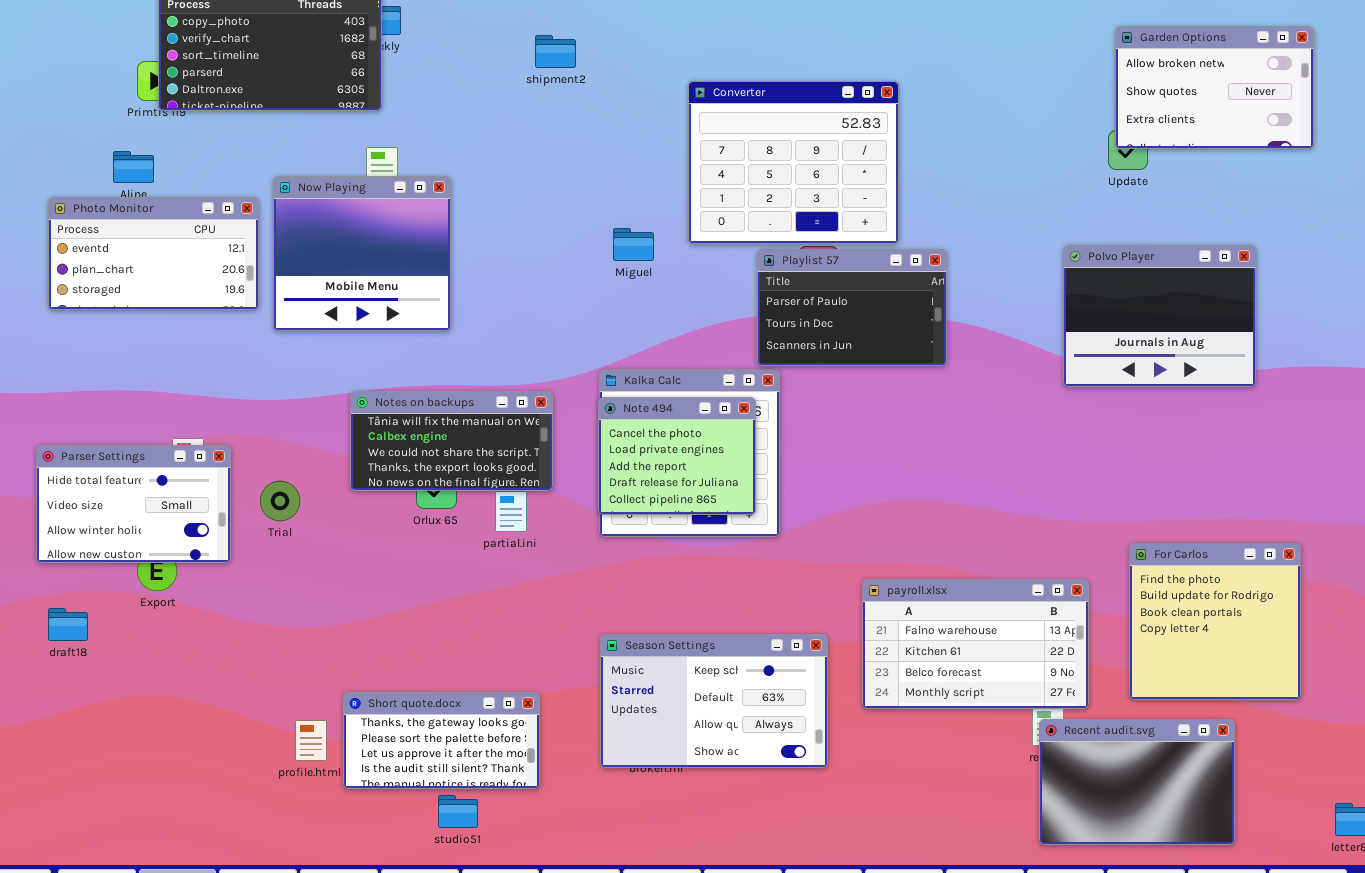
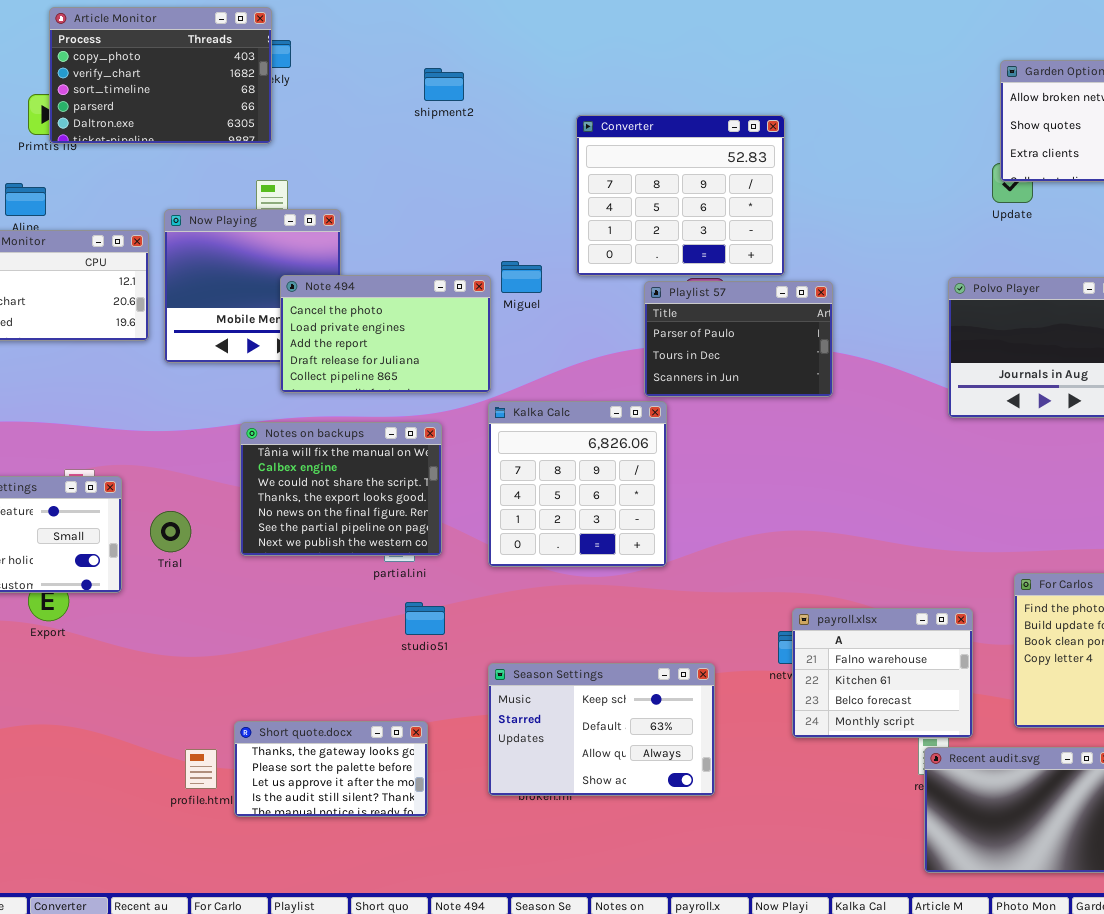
Notes on backups: [350,391,553,491] -> [240,422,442,556], resized
Note 494: [598,397,756,515] -> [280,275,491,393], moved, resized
payroll.xlsx: [862,579,1089,709] -> [792,608,973,738], resized
studio51: [438,795,478,828] -> [405,602,445,635], moved

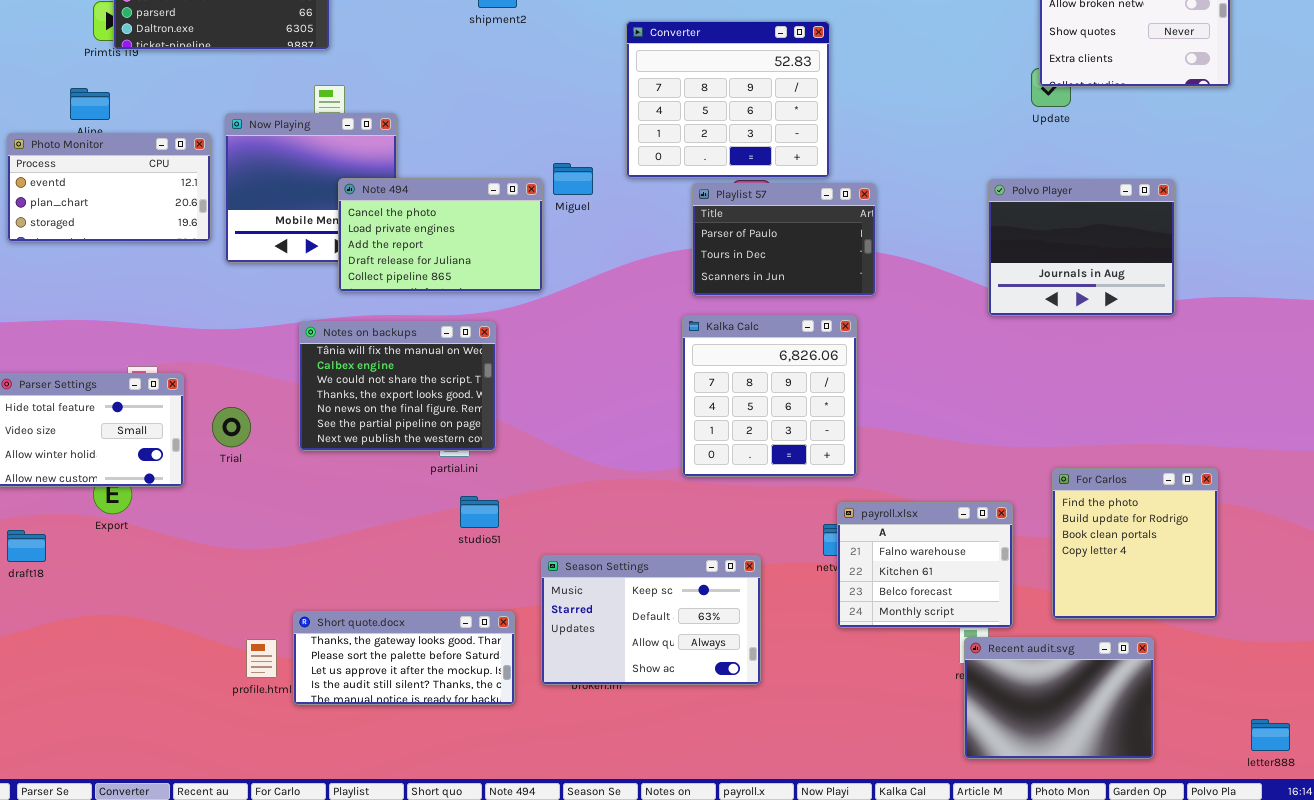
Kalka Calc: [488,401,667,567] -> [682,315,857,477], moved
Short quote.docx: [234,721,428,817] -> [293,611,515,705], resized

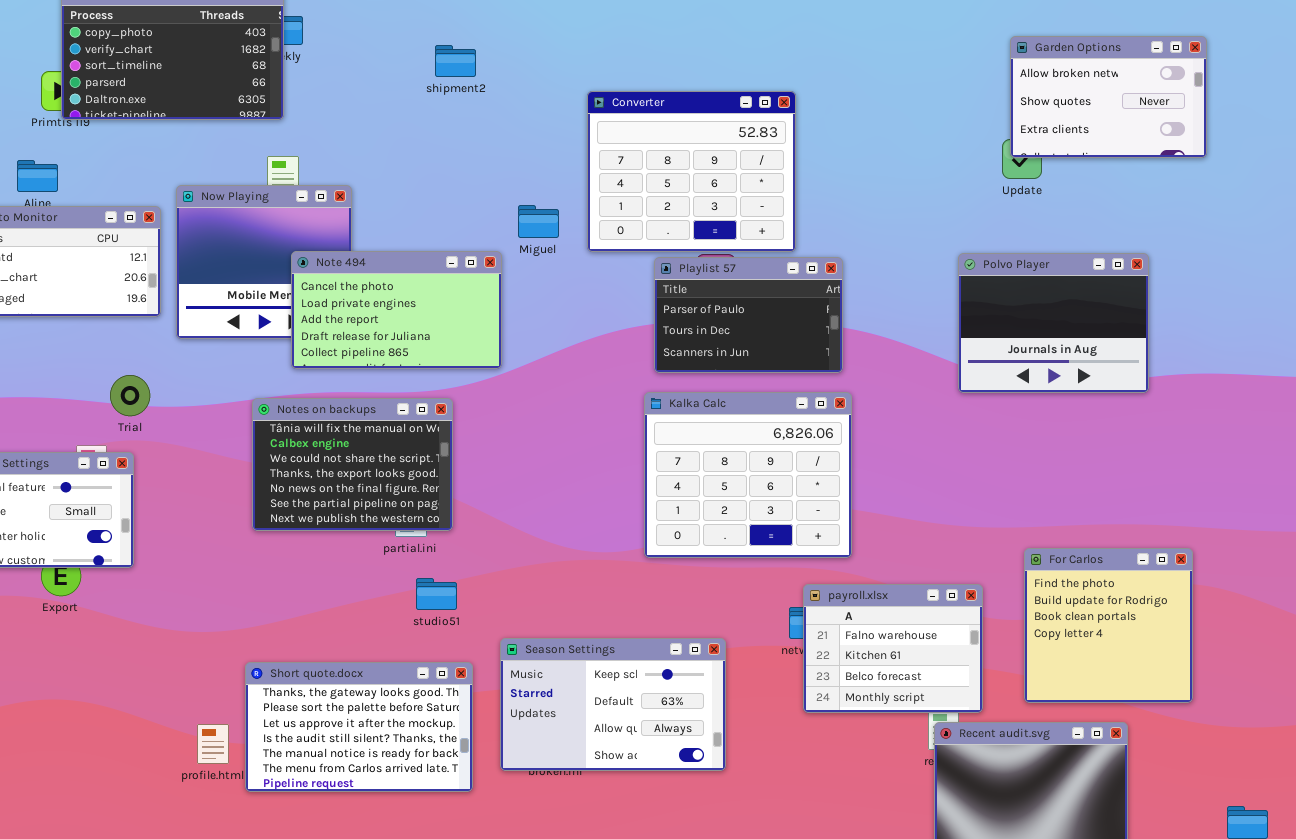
Miguel: [553,163,593,195] -> [518,205,559,238], moved
Kalka Calc: [682,315,857,477] -> [644,392,852,558], resized
Trial: [212,407,251,447] -> [110,375,150,416], moved
Short quote.docx: [293,611,515,705] -> [245,662,473,792], resized

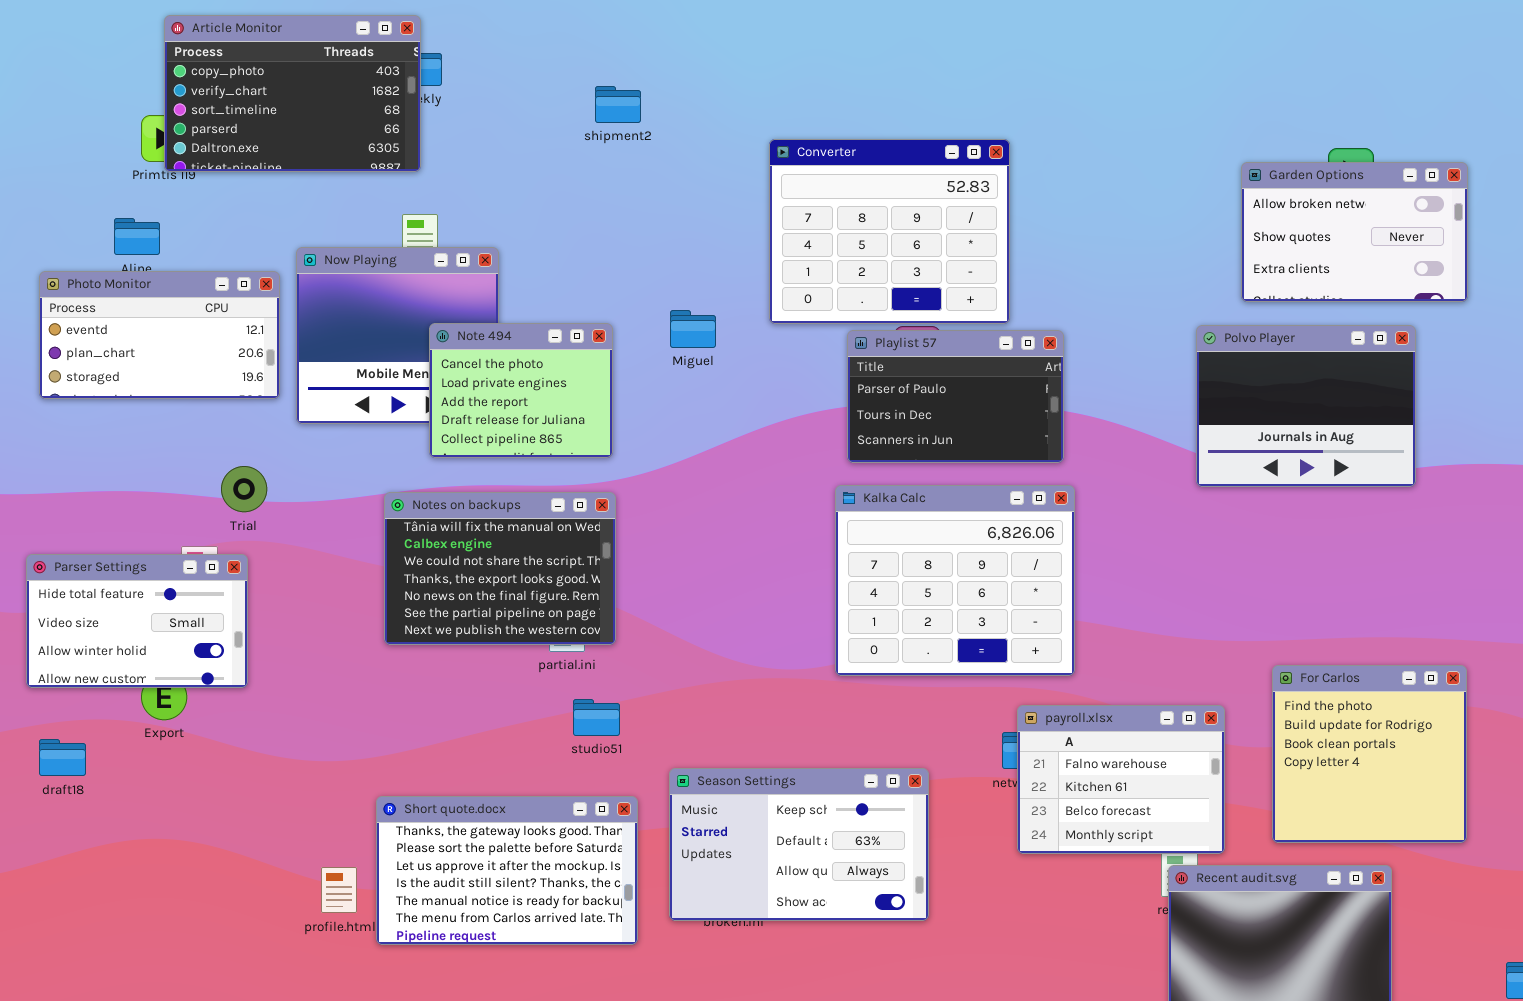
Garden Options: [1010,36,1207,158] -> [1241,162,1468,302], moved
Miguel: [518,205,559,238] -> [670,310,716,348], moved
Note 494: [291,251,502,369] -> [429,323,613,458], resized

